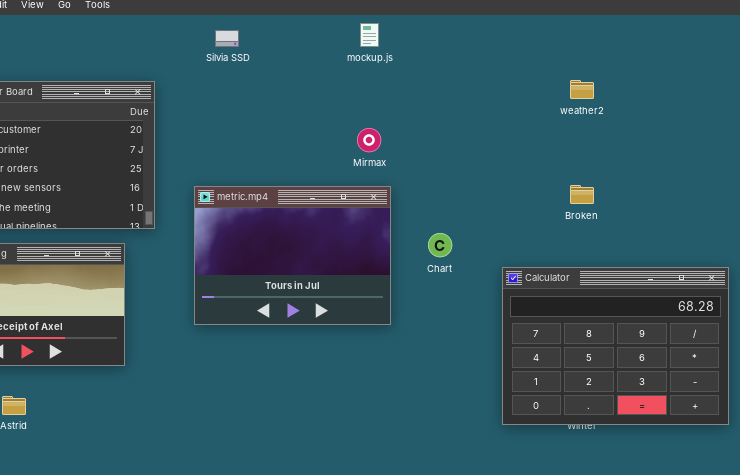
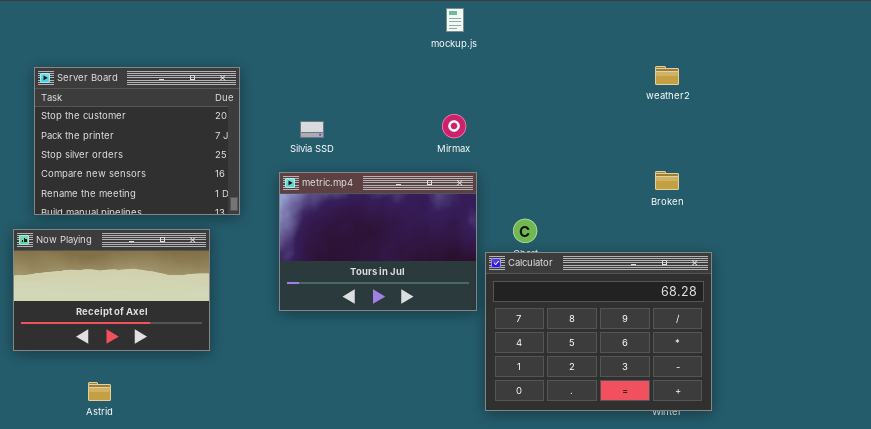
Silvia SSD: [215,30,239,47] -> [300,121,324,138], moved
Calculator: [502,267,729,425] -> [485,252,712,411], moved

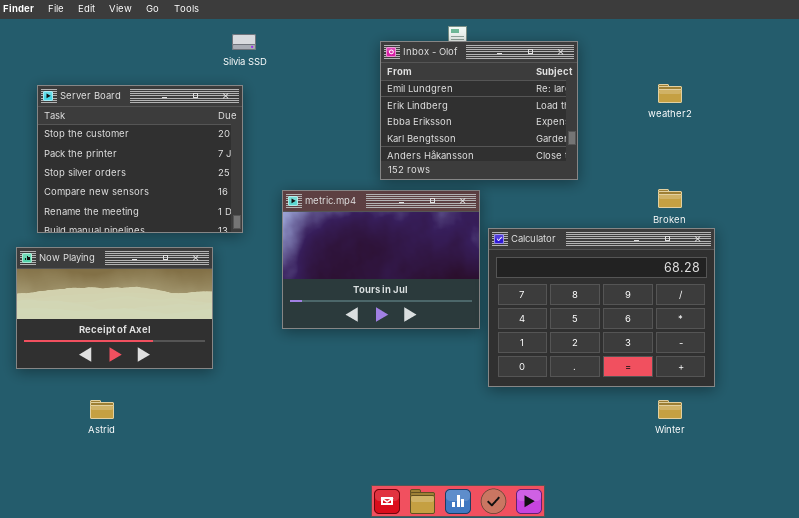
Inbox - Olof: none -> [380,41,578,180], opened
Silvia SSD: [300,121,324,138] -> [232,34,256,50], moved
Calculator: [485,252,712,411] -> [488,228,715,387], moved

